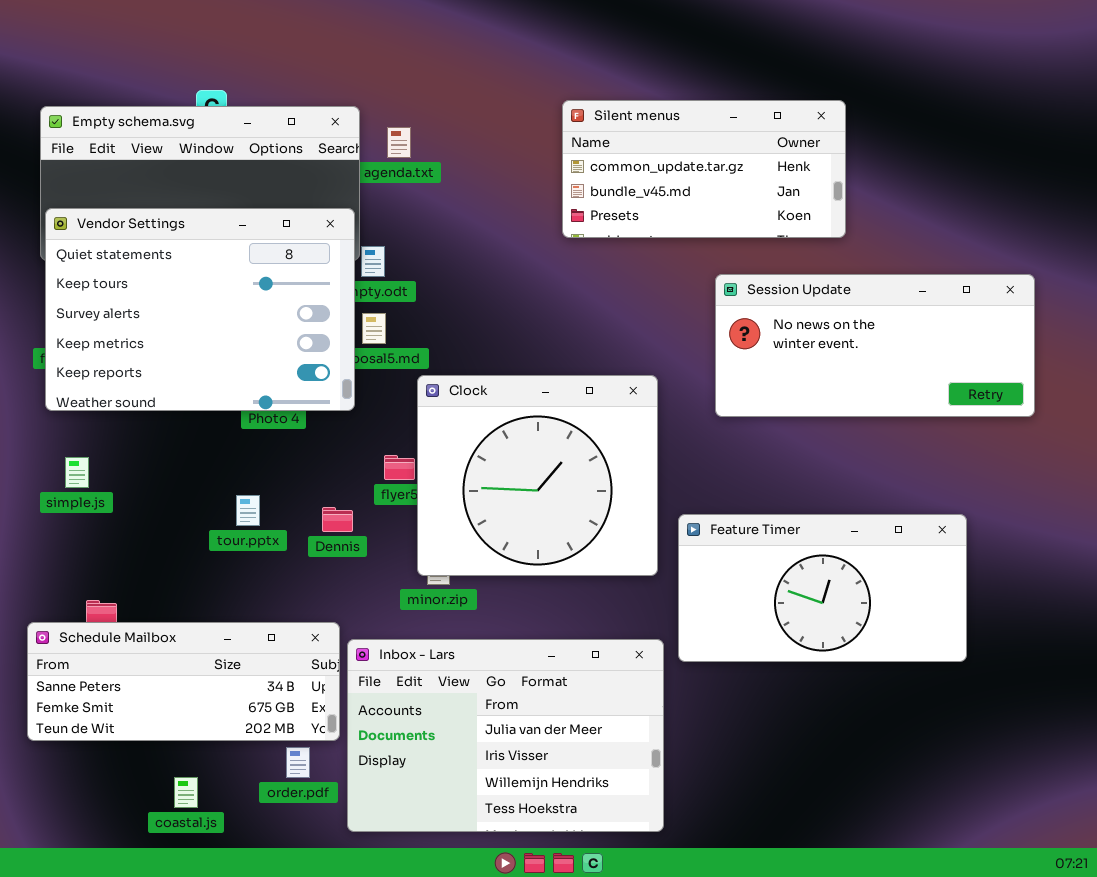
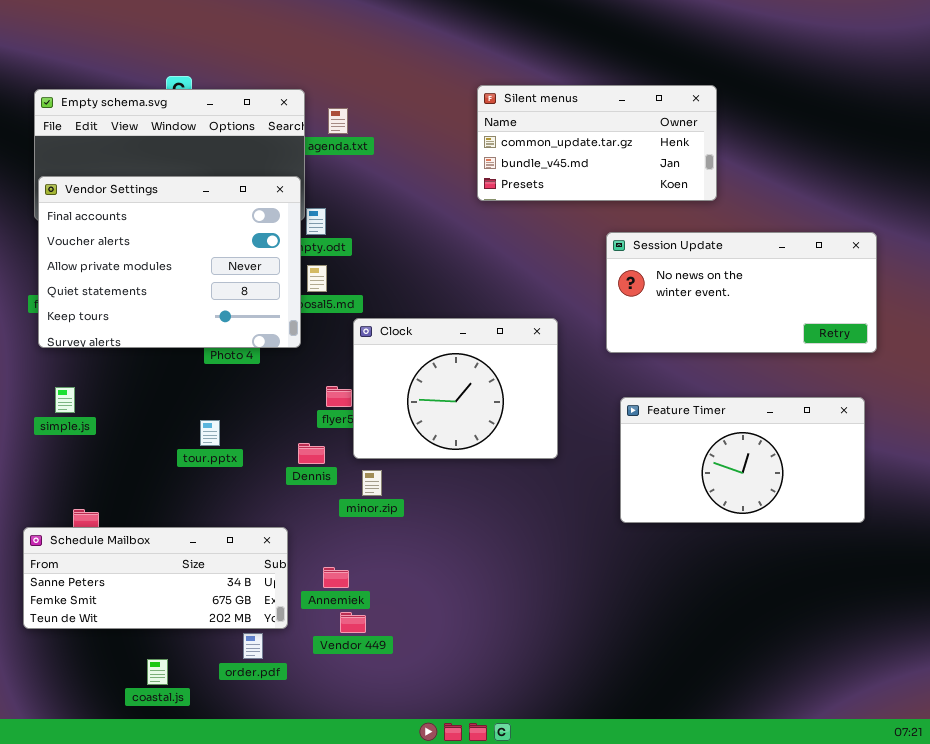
Vendor Settings: [45,208,355,411] -> [38,176,301,348], scrolled up 3 rows
Clock: [417,375,658,576] -> [353,318,558,459], resized
Dennis: [322,507,353,532] -> [298,443,325,464], moved
Feature Timer: [678,514,967,662] -> [620,397,865,523], moved
Inbox - Lars: [347,639,664,832] -> none, closed

